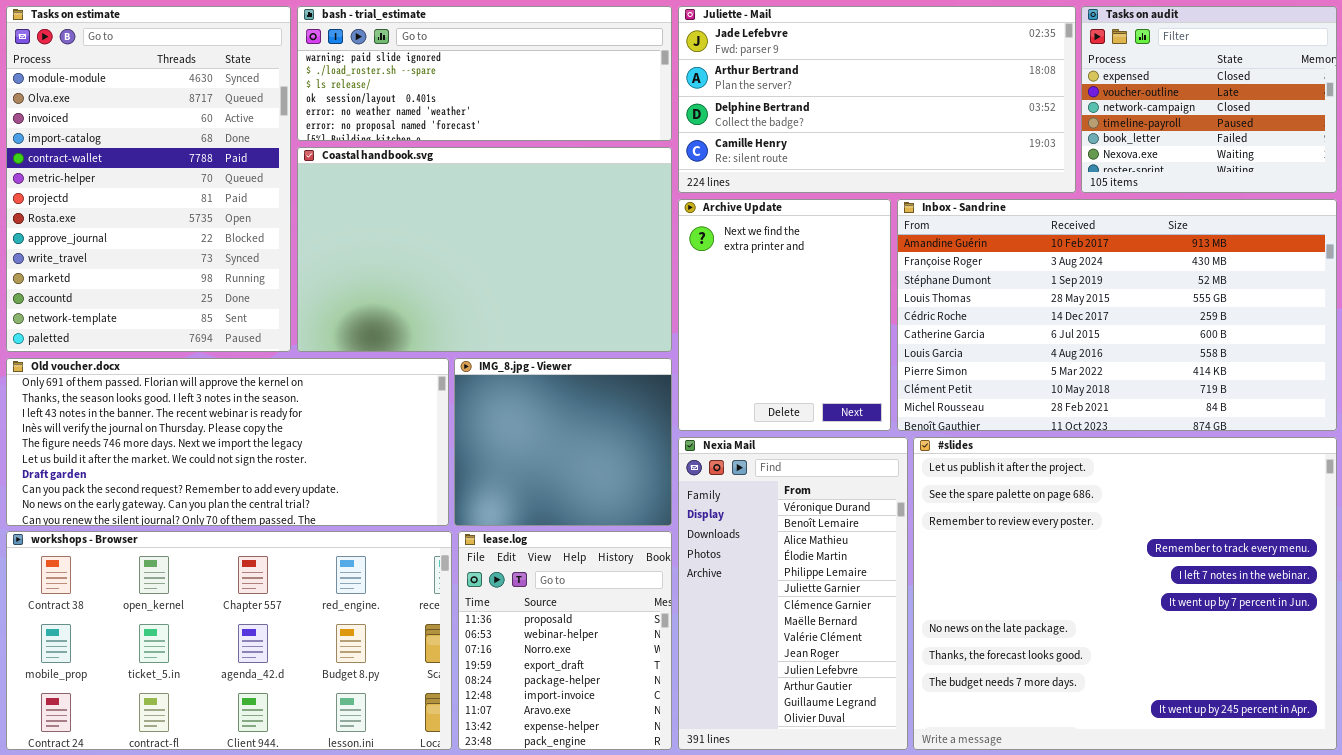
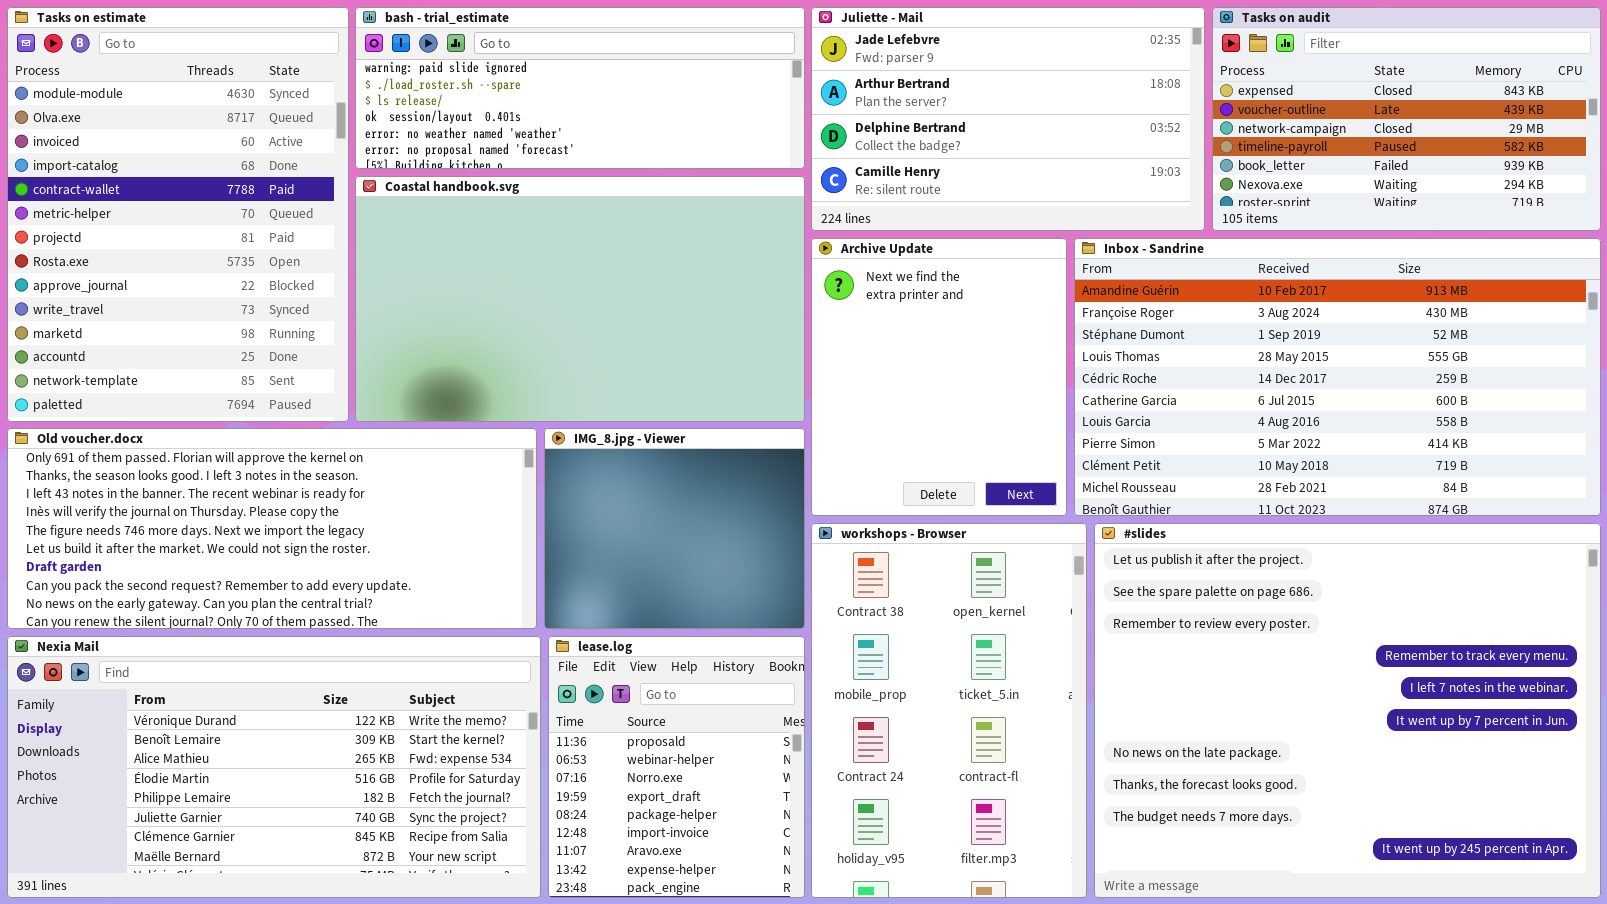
Juliette - Mail: [678,6,1076,193] -> [811,7,1205,231], resized
Tasks on audit: [1081,6,1337,193] -> [1212,7,1601,231], resized
Nexia Mail: [678,437,908,750] -> [7,636,541,898], moved, resized
workshops - Browser: [6,531,452,750] -> [811,523,1087,898], moved, resized

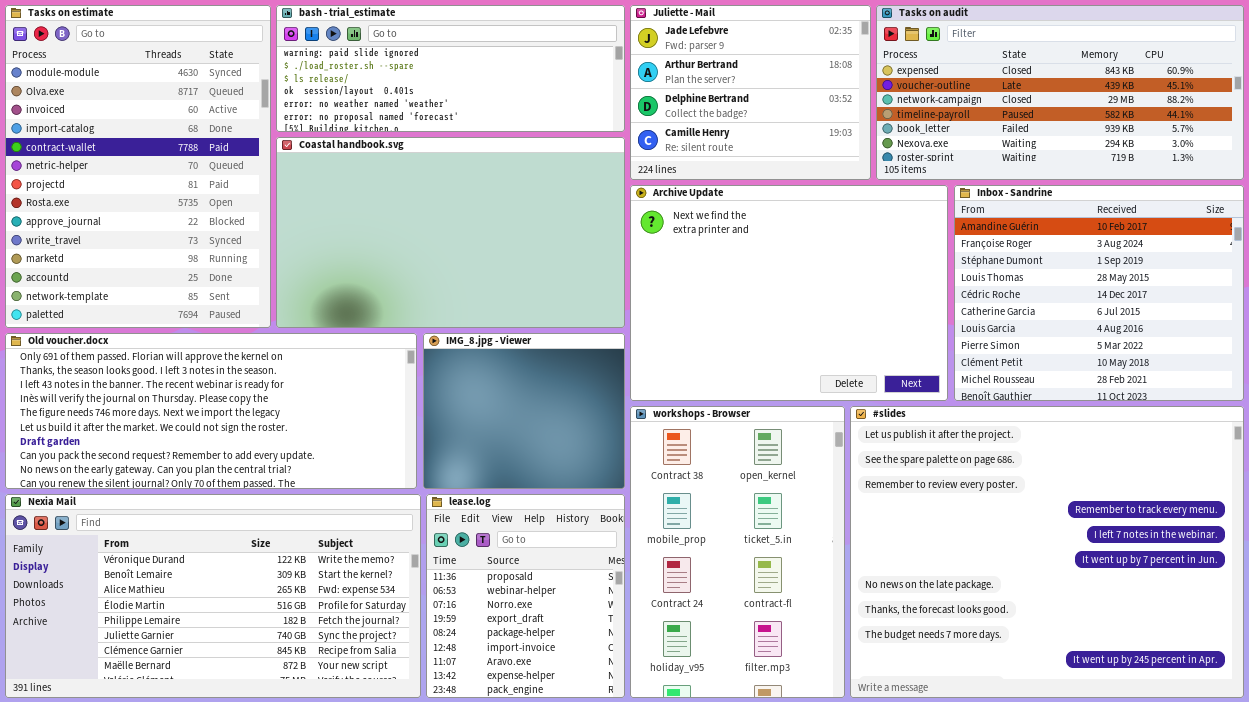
Juliette - Mail: [811,7,1205,231] -> [630,5,871,180], resized
Tasks on audit: [1212,7,1601,231] -> [876,5,1244,180], resized
Archive Update: [811,238,1067,516] -> [630,185,948,401], resized
Inbox - Sandrine: [1074,238,1601,516] -> [954,185,1244,401], resized

